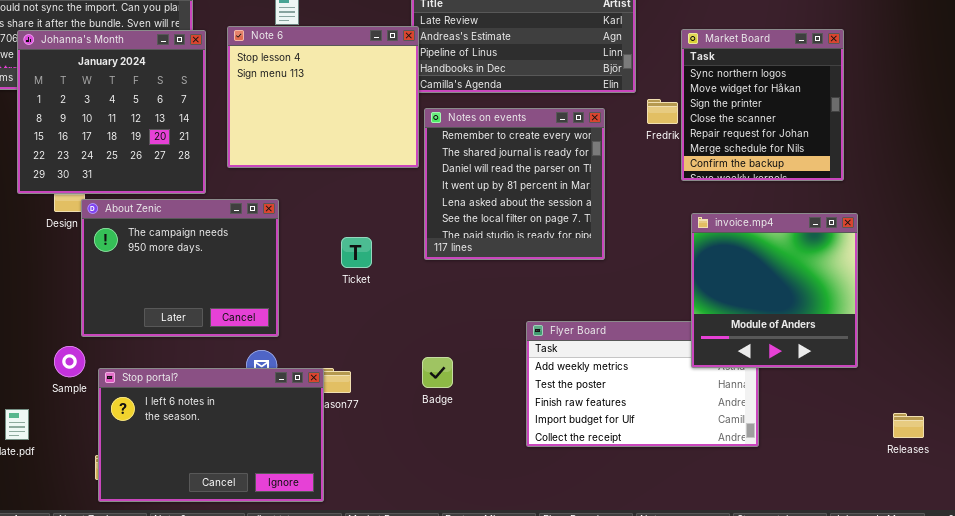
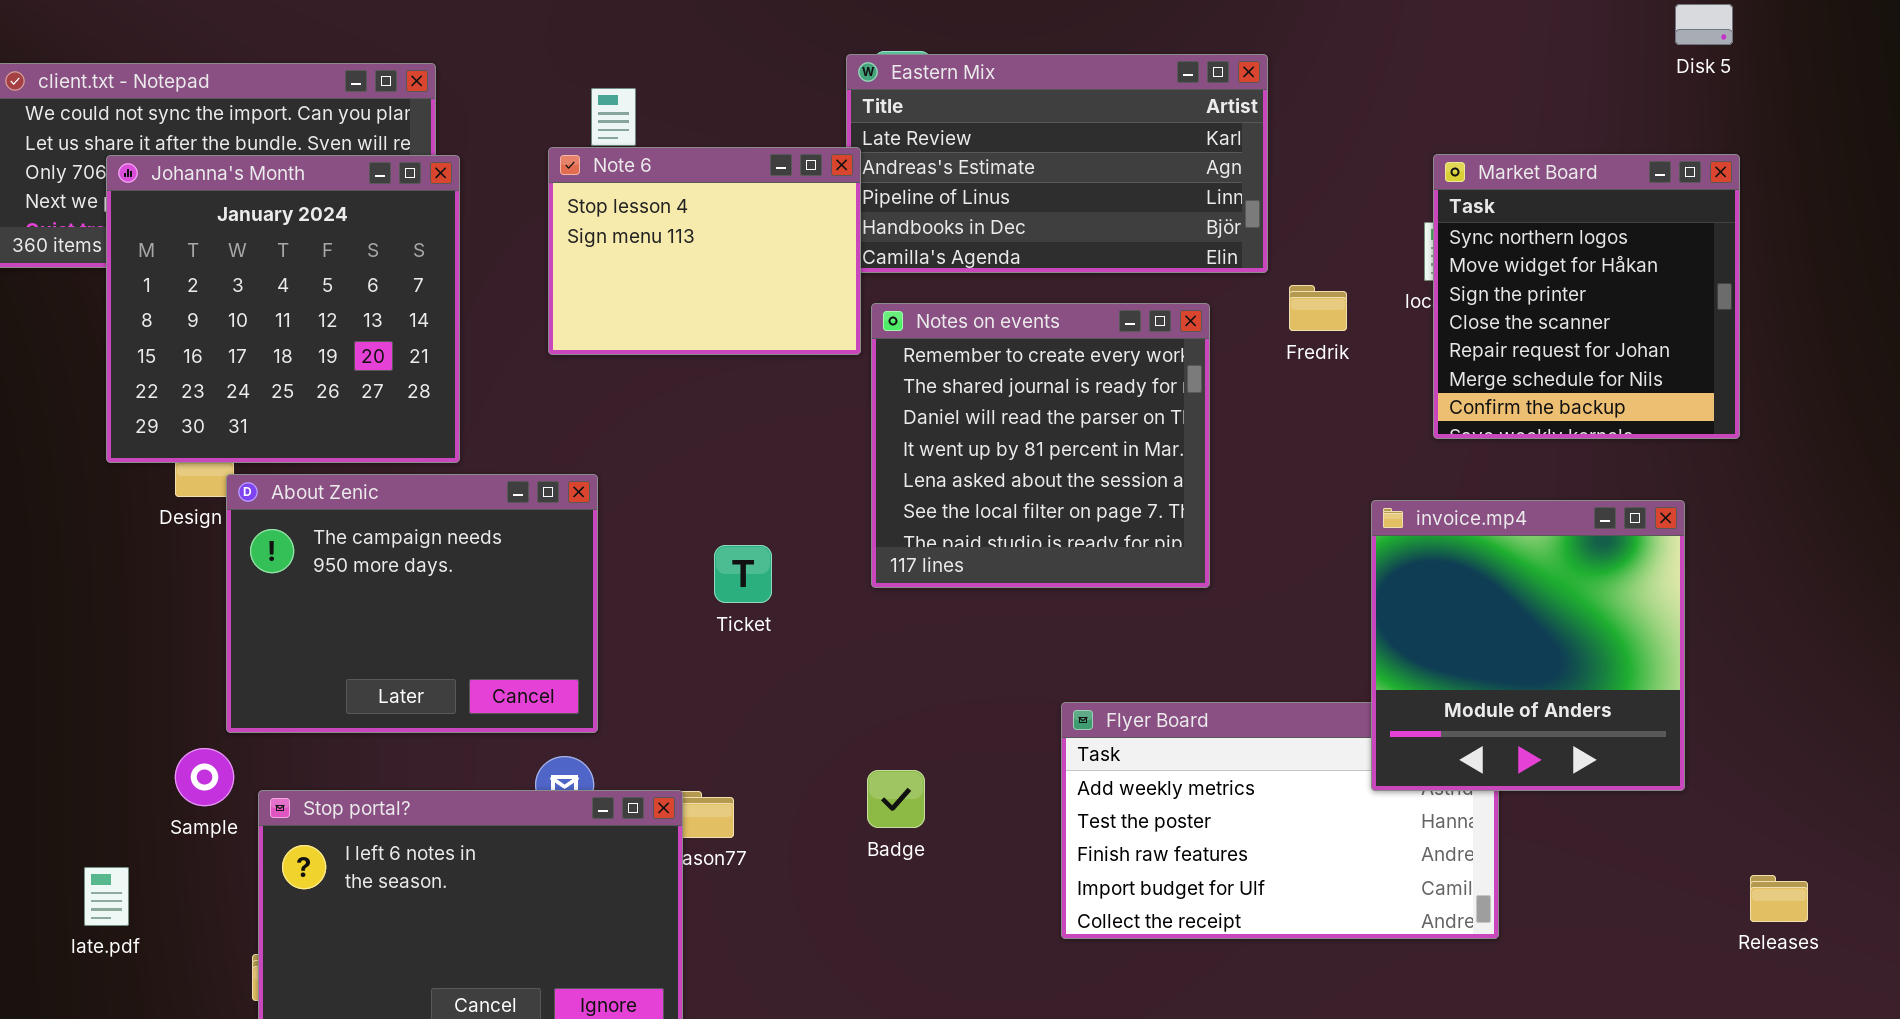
Note 6: [227,26,419,168] -> [548,147,861,355], resized
Market Board: [681,29,844,181] -> [1433,154,1740,439], moved

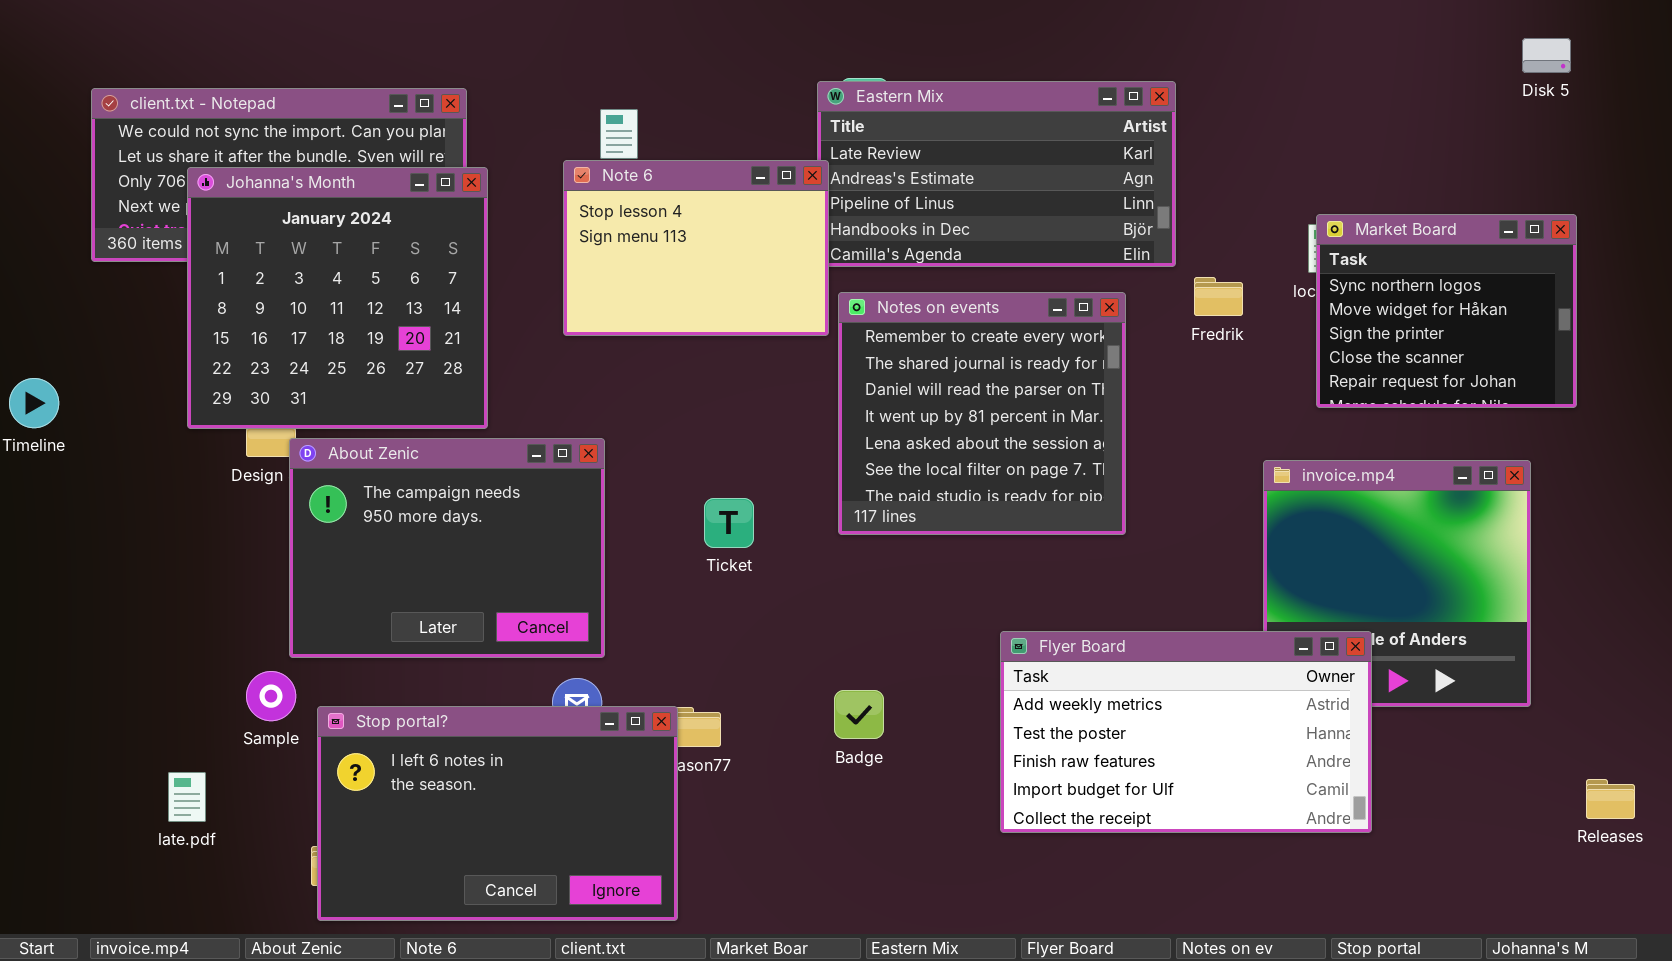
Market Board: [1433,154,1740,439] -> [1316,214,1577,408], resized
Flyer Board: [1061,702,1499,939] -> [1000,631,1372,833], raised

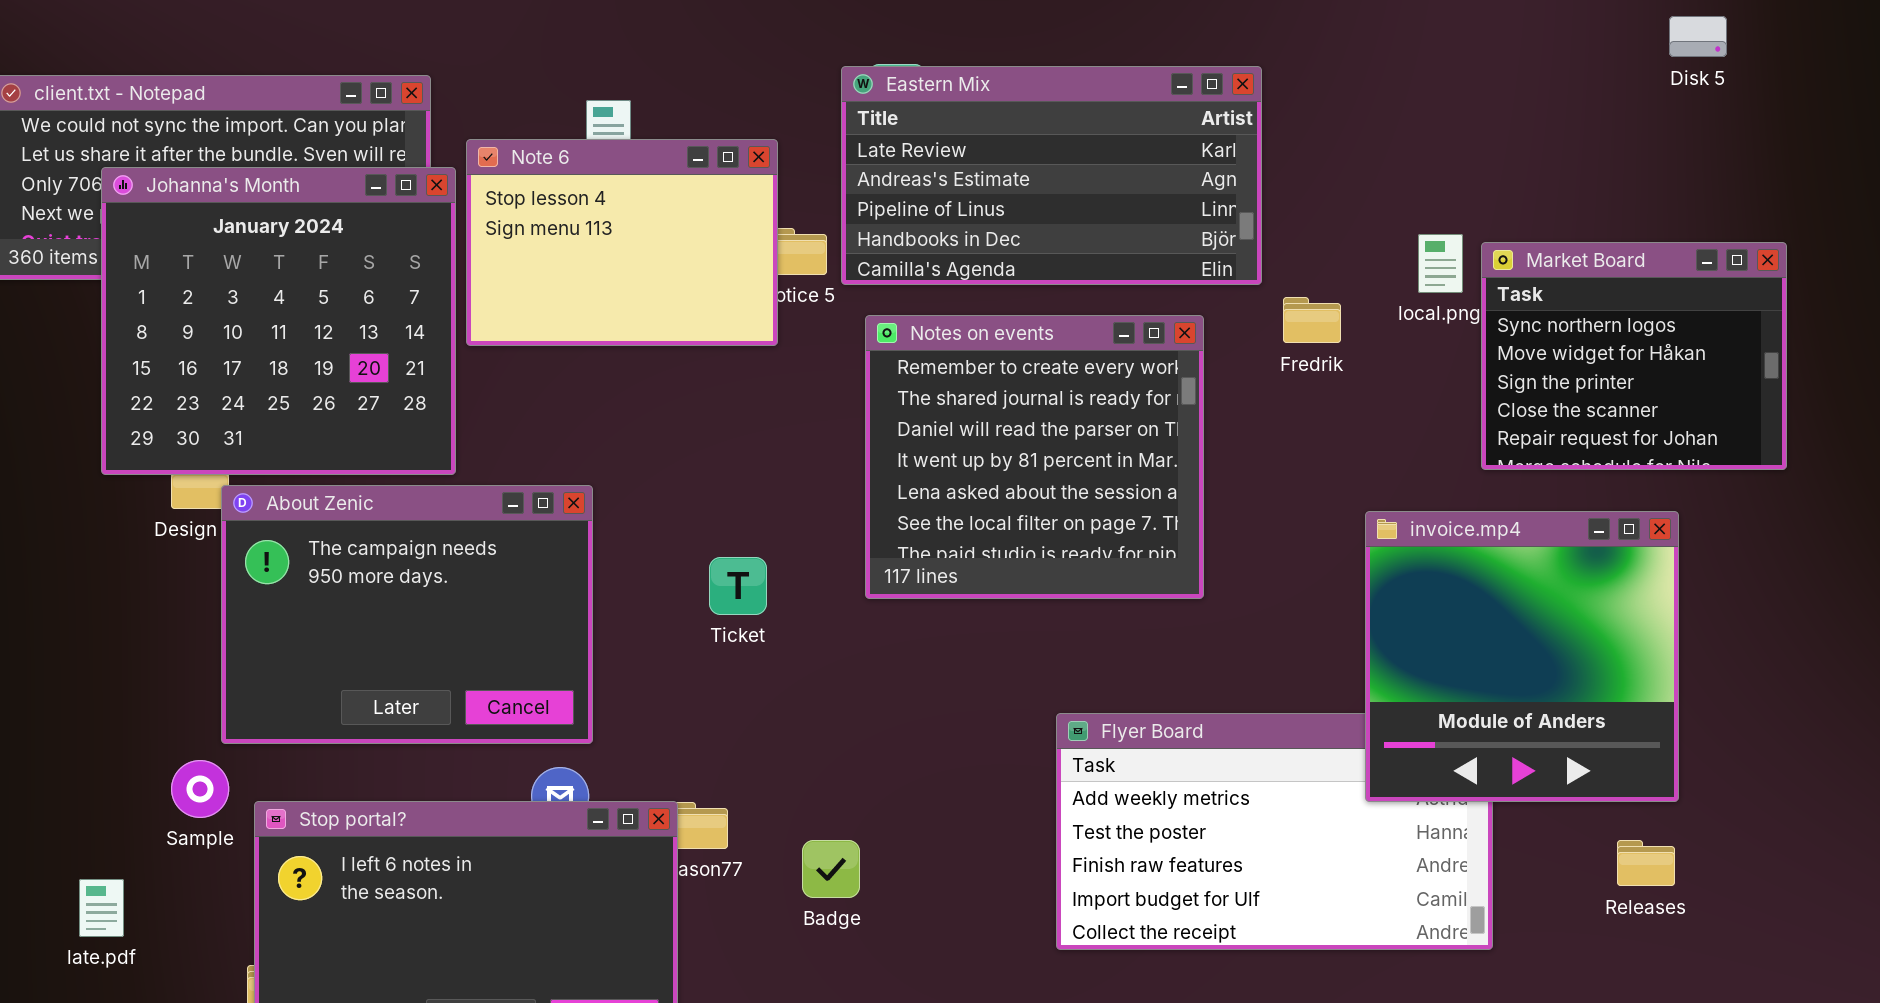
Note 6: [563,160,829,336] -> [466,139,778,346], moved
Market Board: [1316,214,1577,408] -> [1481,242,1787,470], moved
invoice.mp4: [1263,460,1531,707] -> [1365,511,1679,802], raised
Badge: [834,690,884,739] -> [802,840,860,898], moved
Releases: [1586,779,1635,819] -> [1617,840,1675,886], moved

